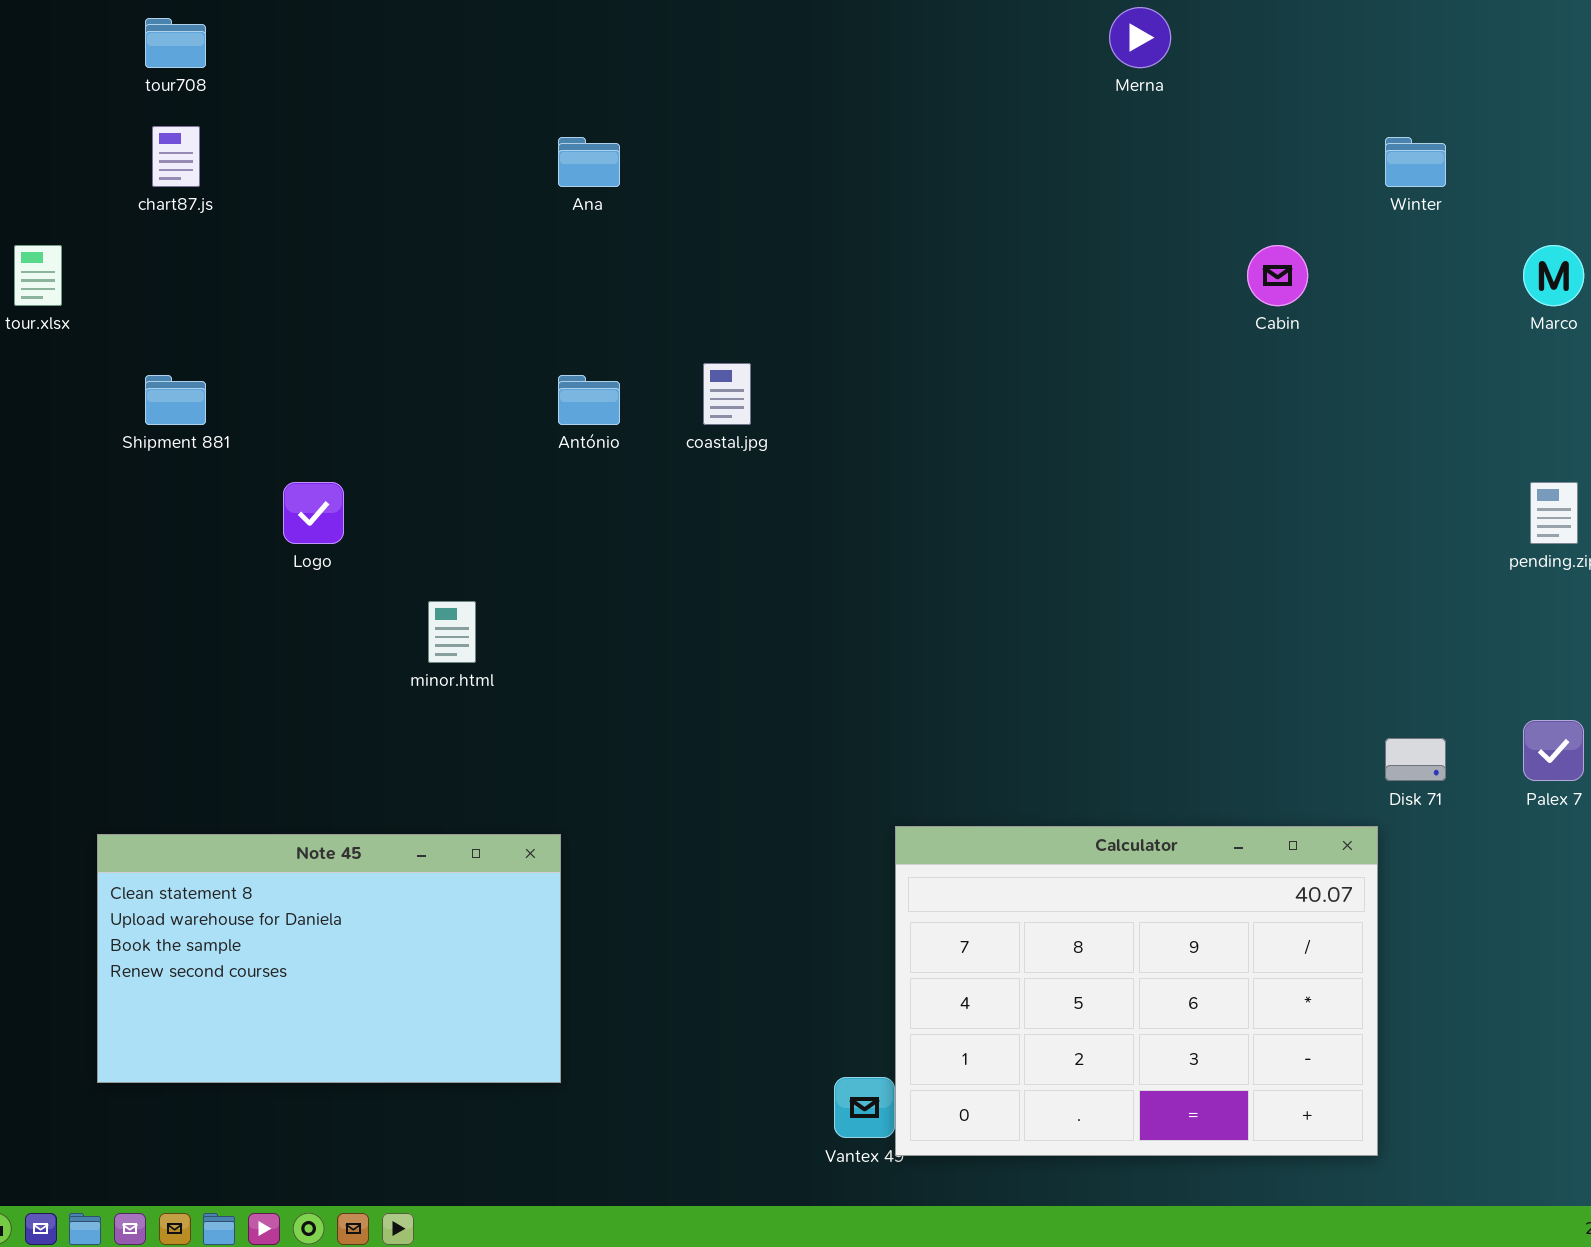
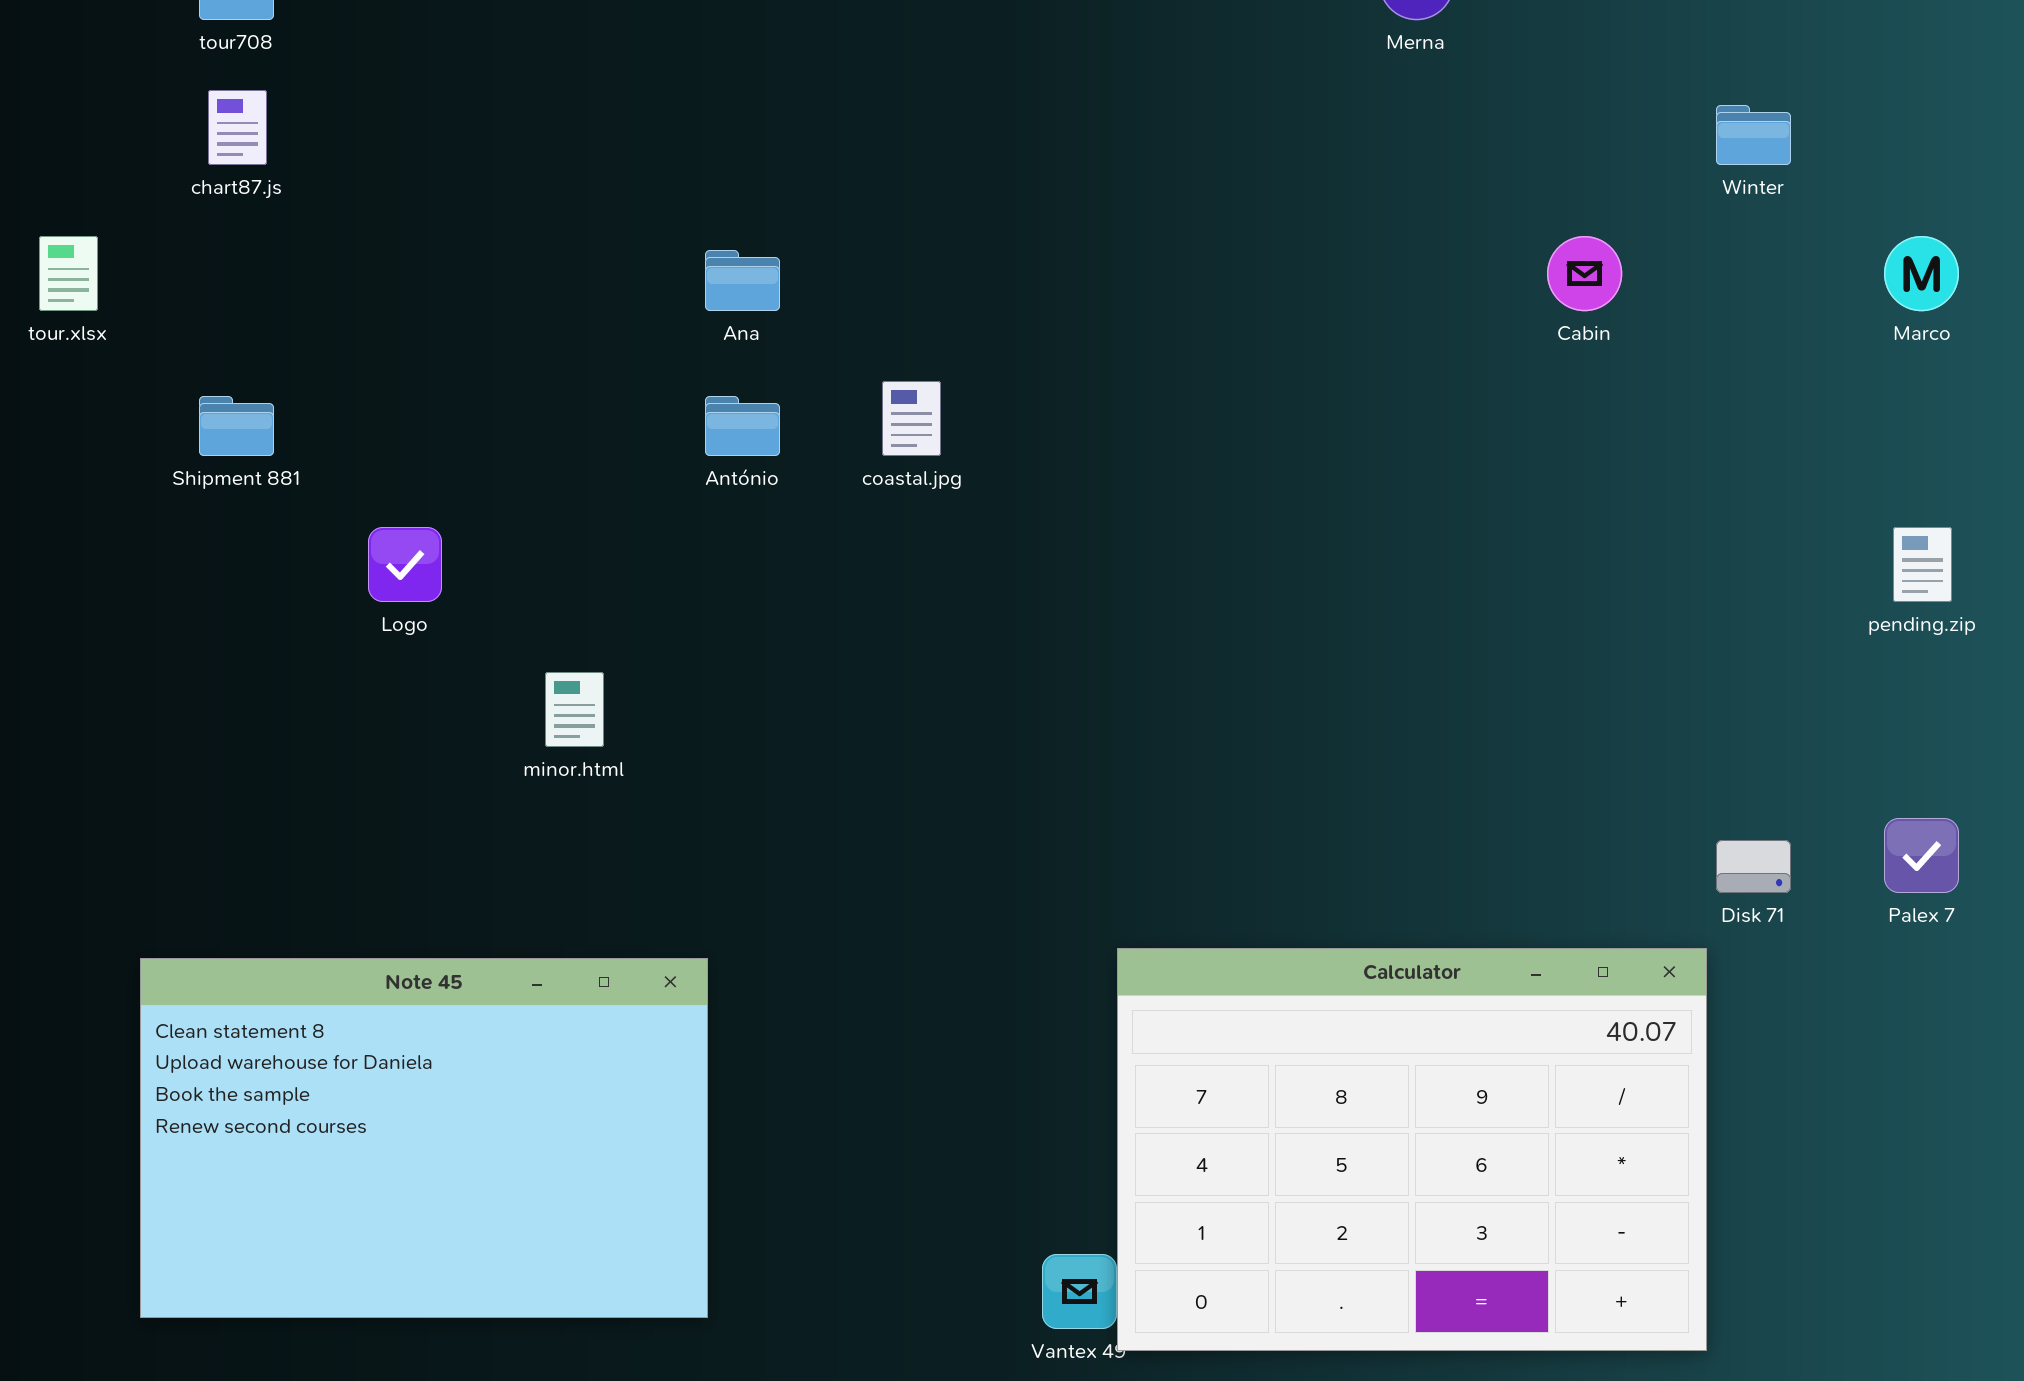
Ana: [558,137,620,187] -> [705,250,780,311], moved
Note 45: [97,834,561,1083] -> [140,958,708,1318], resized

